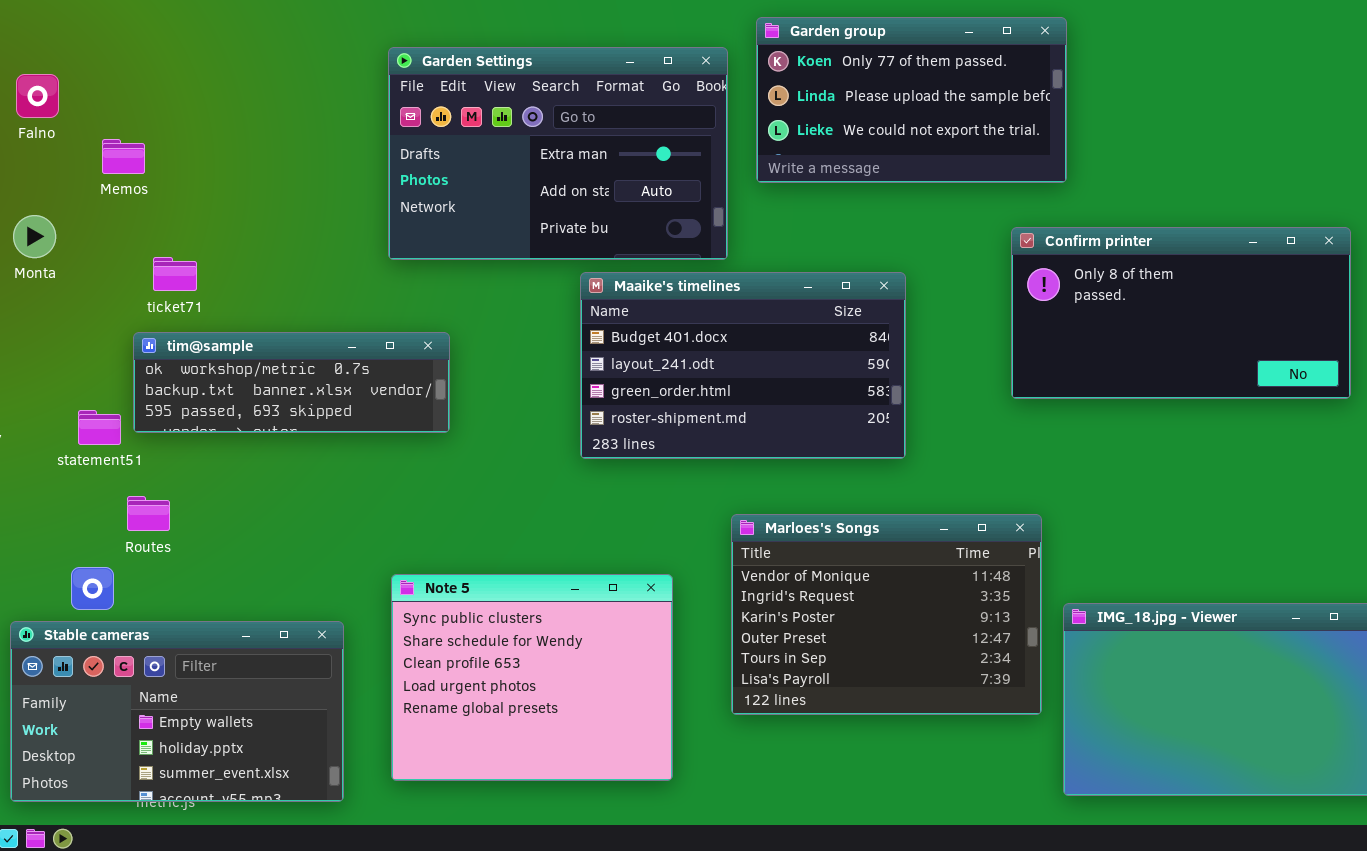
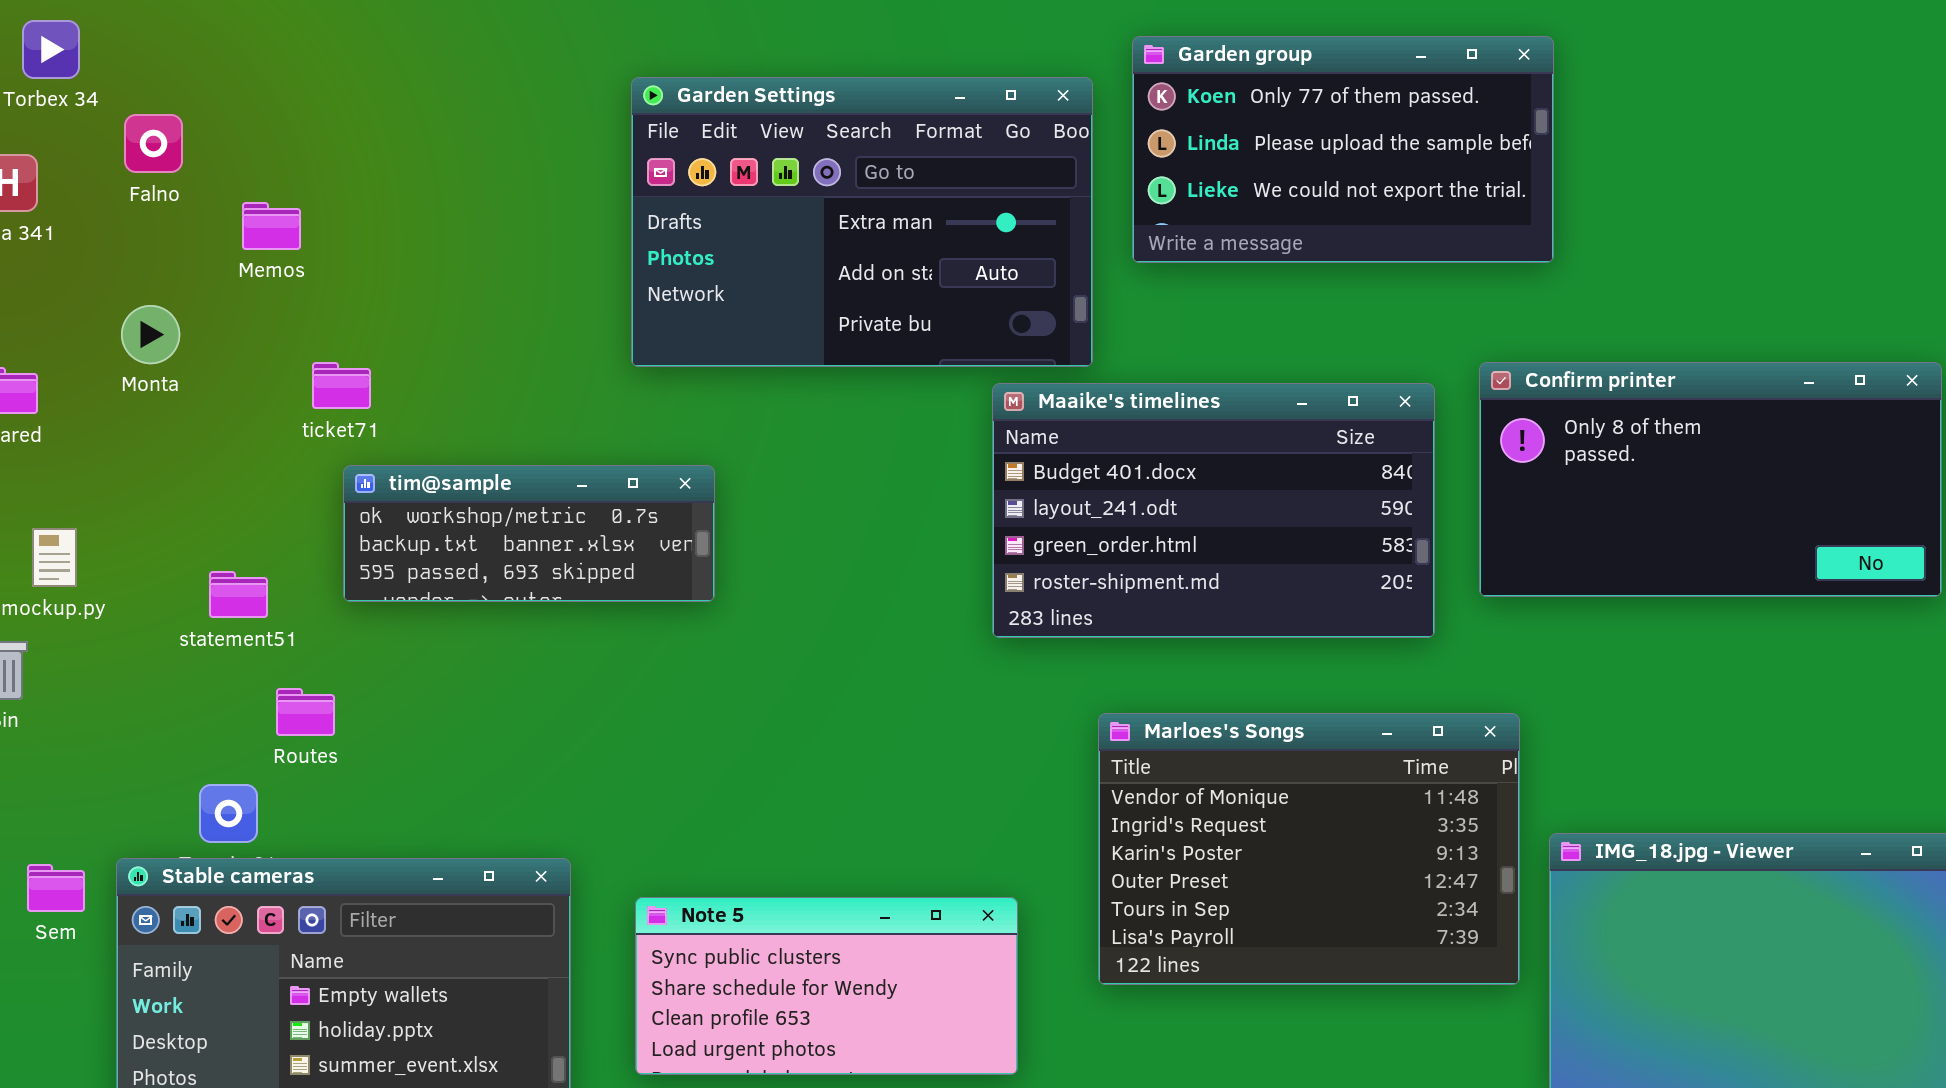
Confirm printer: [1011,227,1351,399] -> [1479,362,1942,597], moved
Maaike's timelines: [580,272,906,459] -> [992,383,1435,638], moved
tim@sample: [133,332,450,433] -> [343,465,715,602], resized
Note 5: [391,574,673,781] -> [635,897,1018,1075], resized

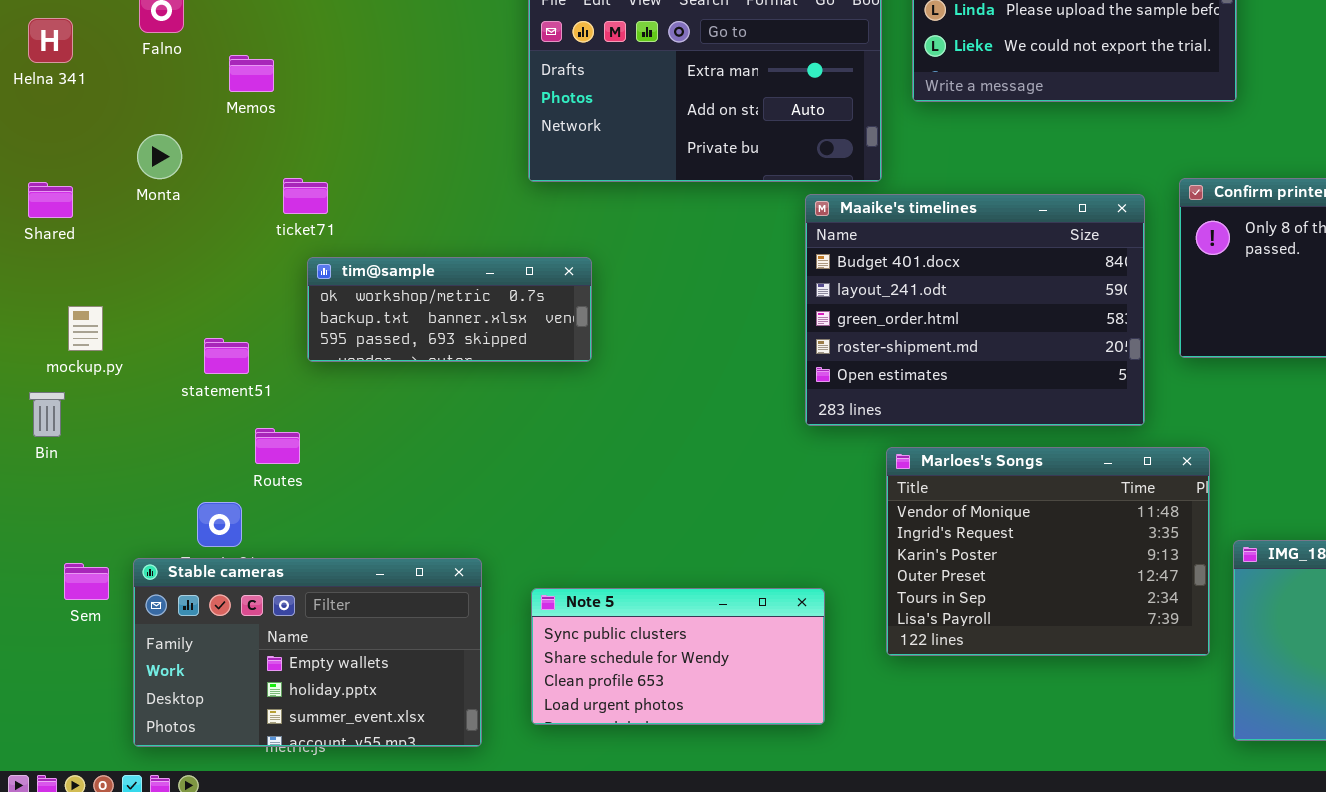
Maaike's timelines: [992,383,1435,638] -> [805,194,1145,426], resized

